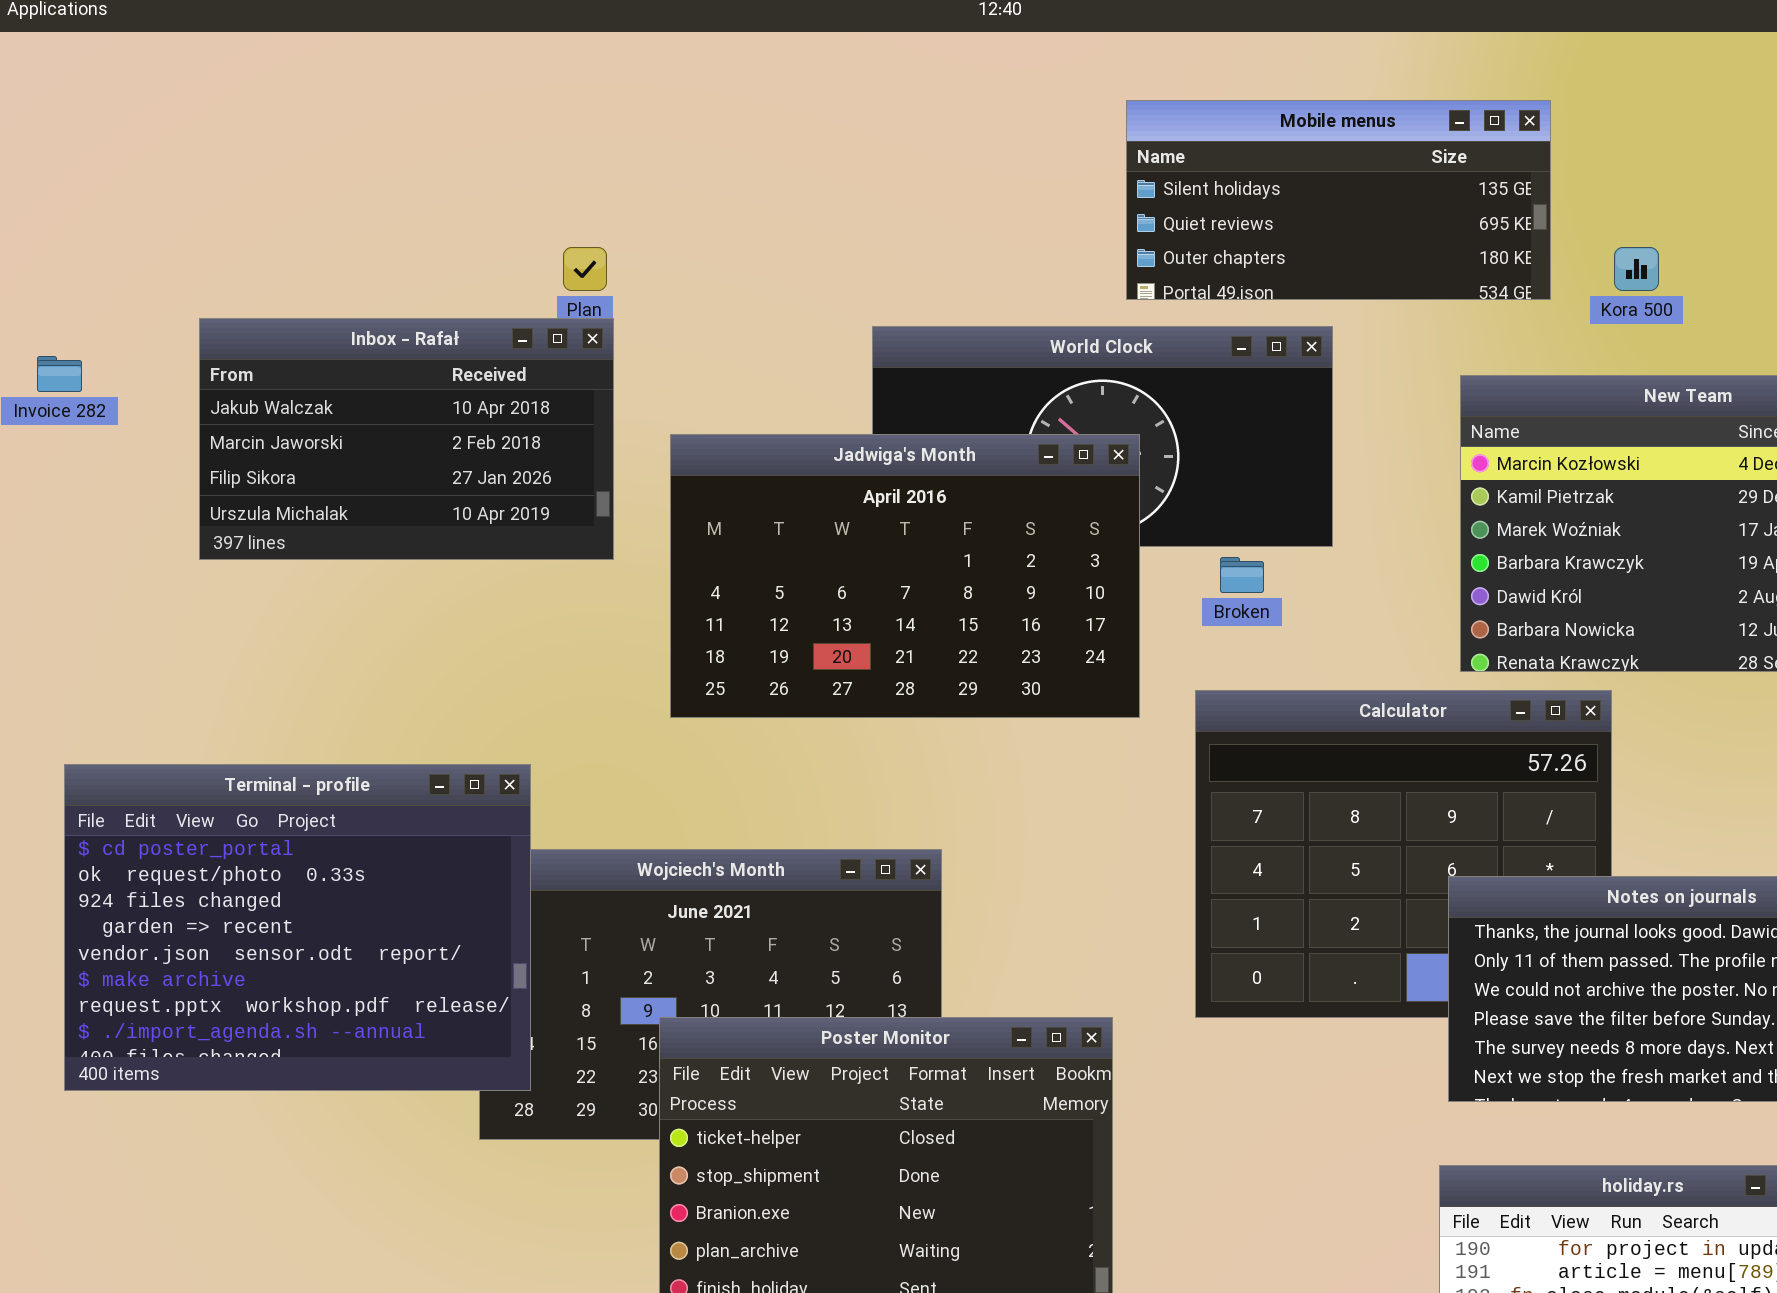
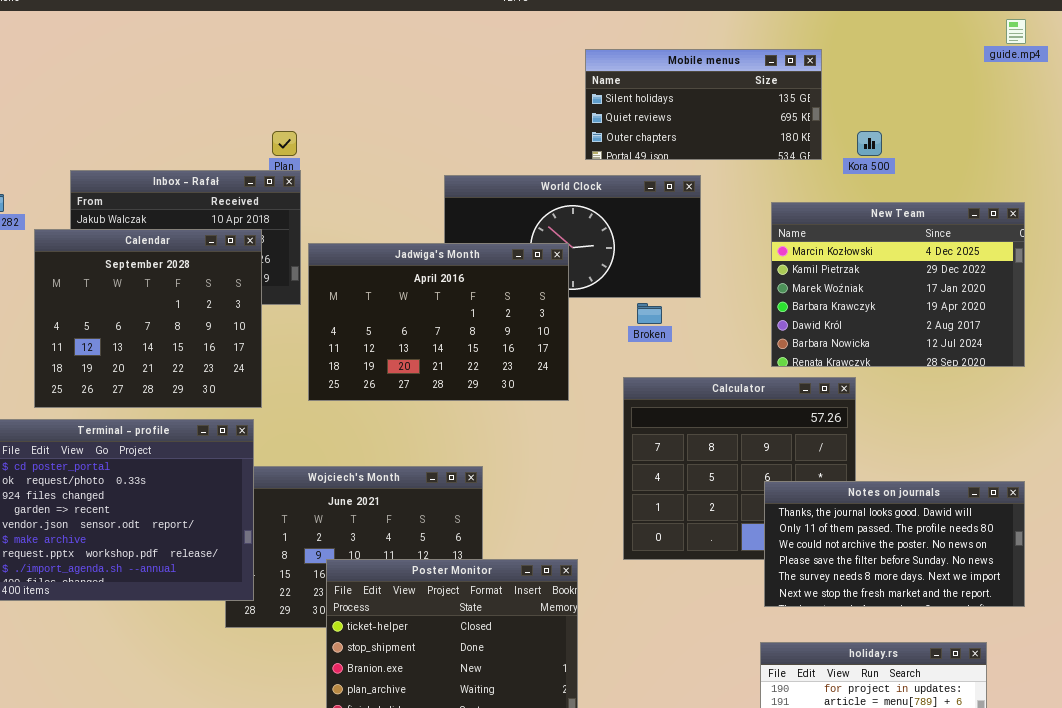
Calendar: none -> [34,229,262,408], opened
Jadwiga's Month: [670,434,1140,718] -> [308,243,569,401], moved

